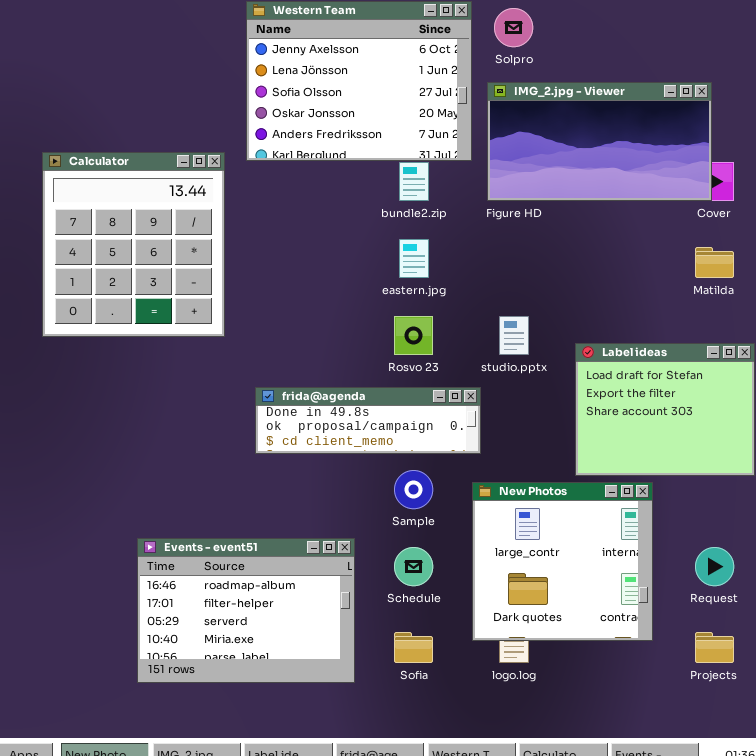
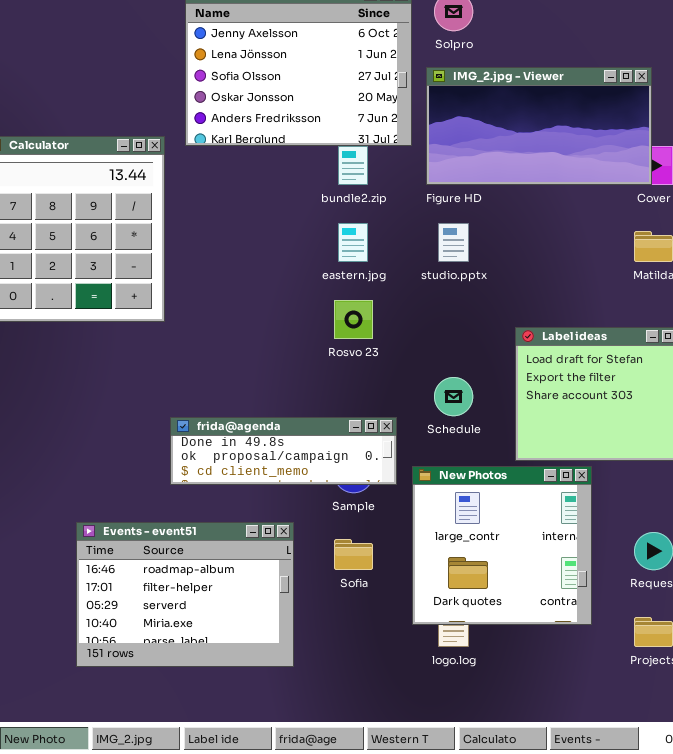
studio.pptx: [499,316,529,355] -> [438,223,469,262], moved
frida@agenda: [255,387,481,454] -> [170,417,397,485], moved
Schedule: [394,547,433,586] -> [434,377,473,416], moved
Sofia: [394,632,433,663] -> [334,539,373,570], moved

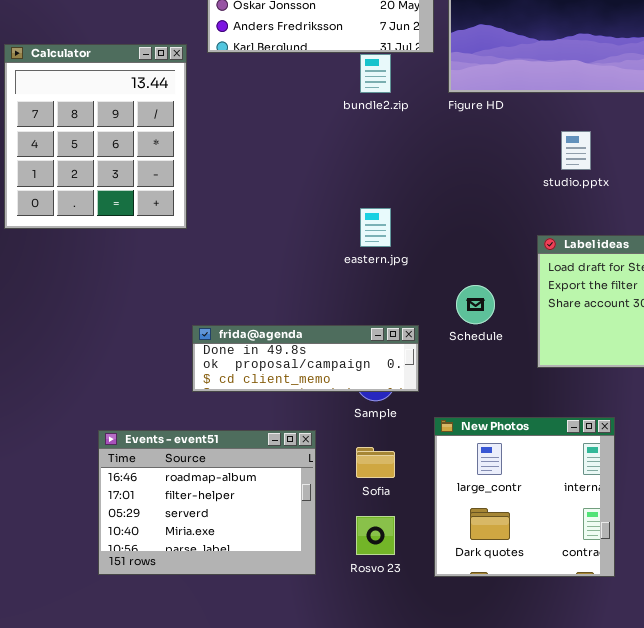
eastern.jpg: [338,223,368,262] -> [360,208,391,247], moved
studio.pptx: [438,223,469,262] -> [561,131,591,170], moved
Rosvo 23: [334,300,373,339] -> [356,516,395,555], moved
New Photos: [412,466,592,625] -> [434,417,615,577], moved

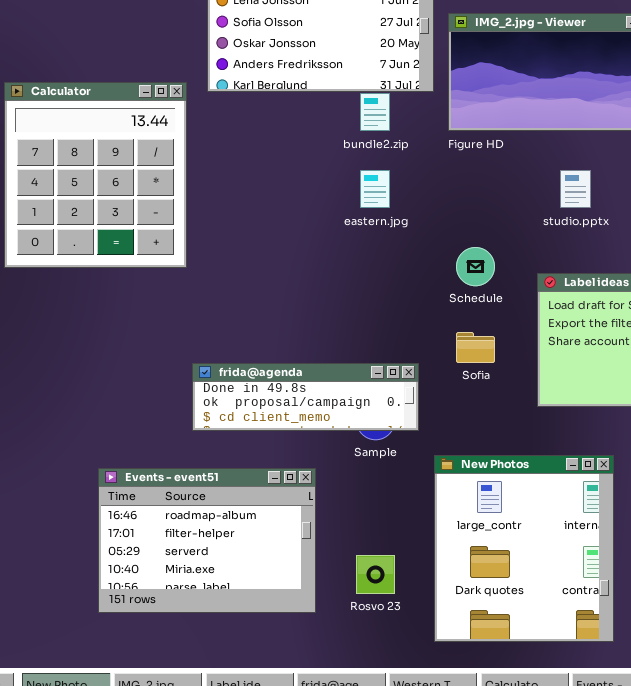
eastern.jpg: [360,208,391,247] -> [360,170,390,208], moved
Schedule: [456,285,495,324] -> [456,247,495,286], moved
New Photos: [434,417,615,577] -> [434,455,614,642], resized
Sofia: [356,447,395,478] -> [456,332,495,363], moved

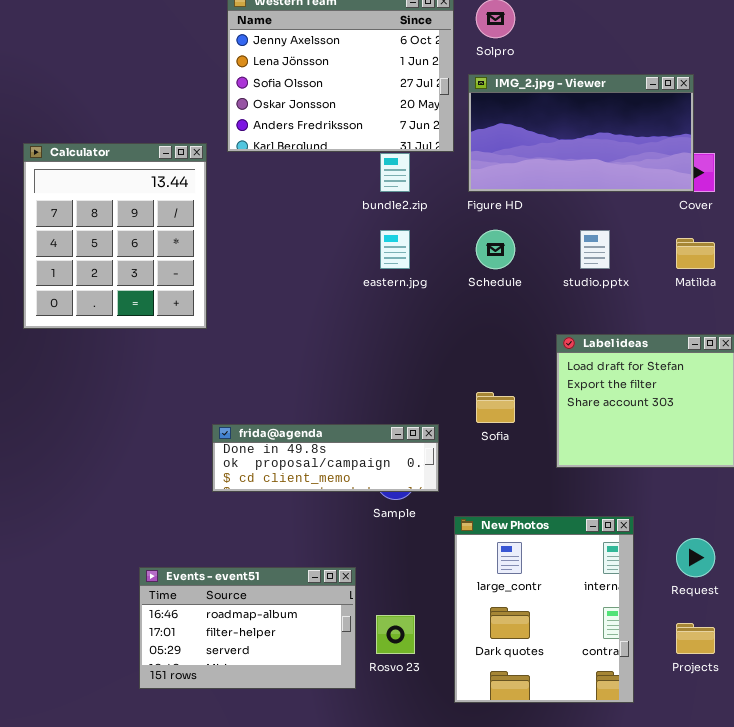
Schedule: [456,247,495,286] -> [476,230,515,269], moved
Events - event51: [98,468,316,613] -> [139,567,356,689], moved, resized

